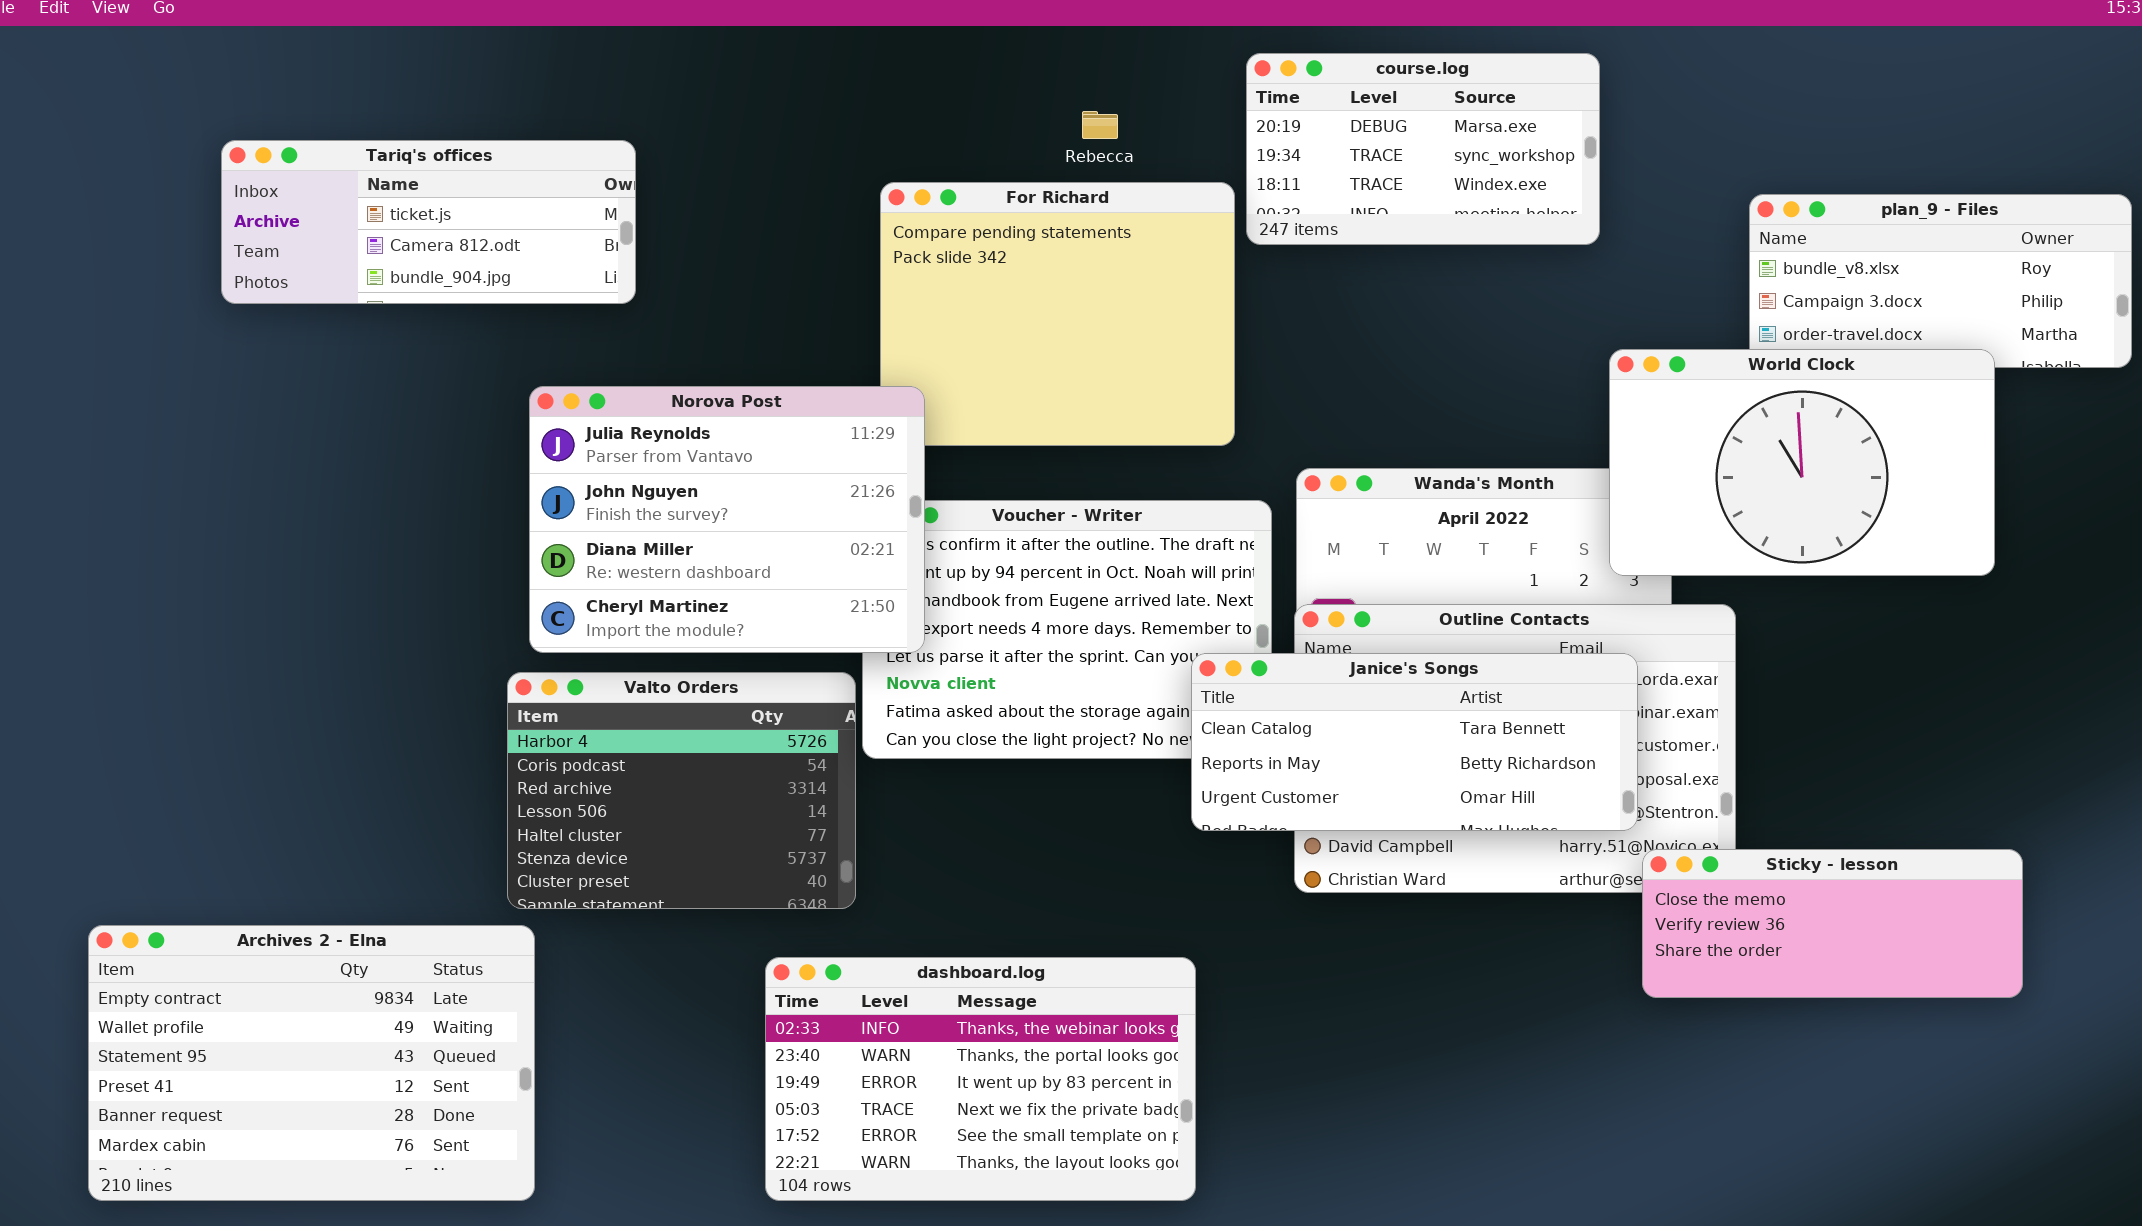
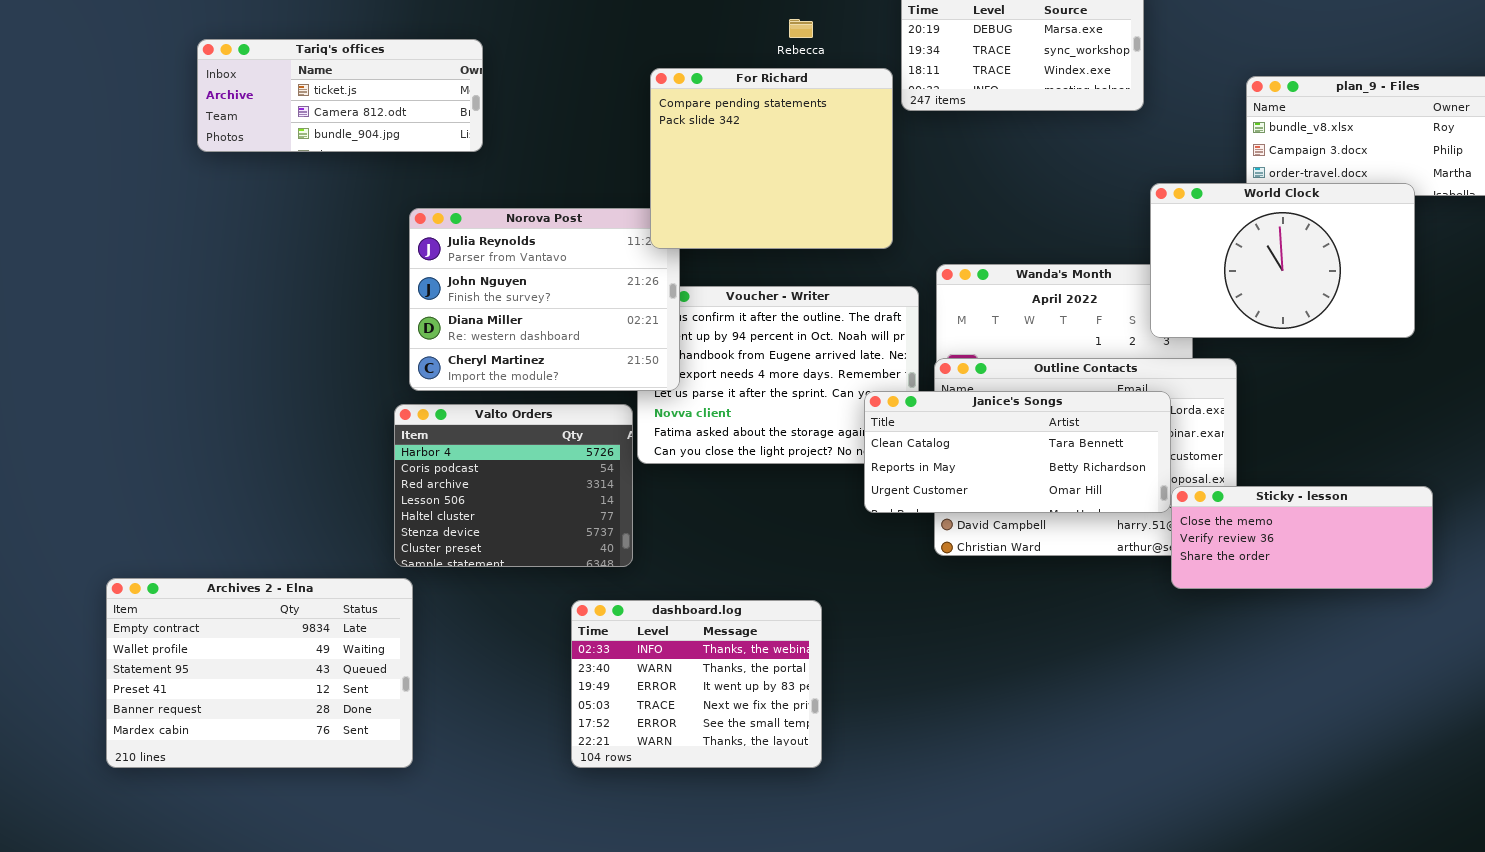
For Richard: [880,182,1235,446] -> [650,68,893,249], raised
Sticky - lesson: [1642,849,2023,998] -> [1171,486,1433,589], moved
dashboard.log: [765,957,1196,1201] -> [571,600,822,768], resized

